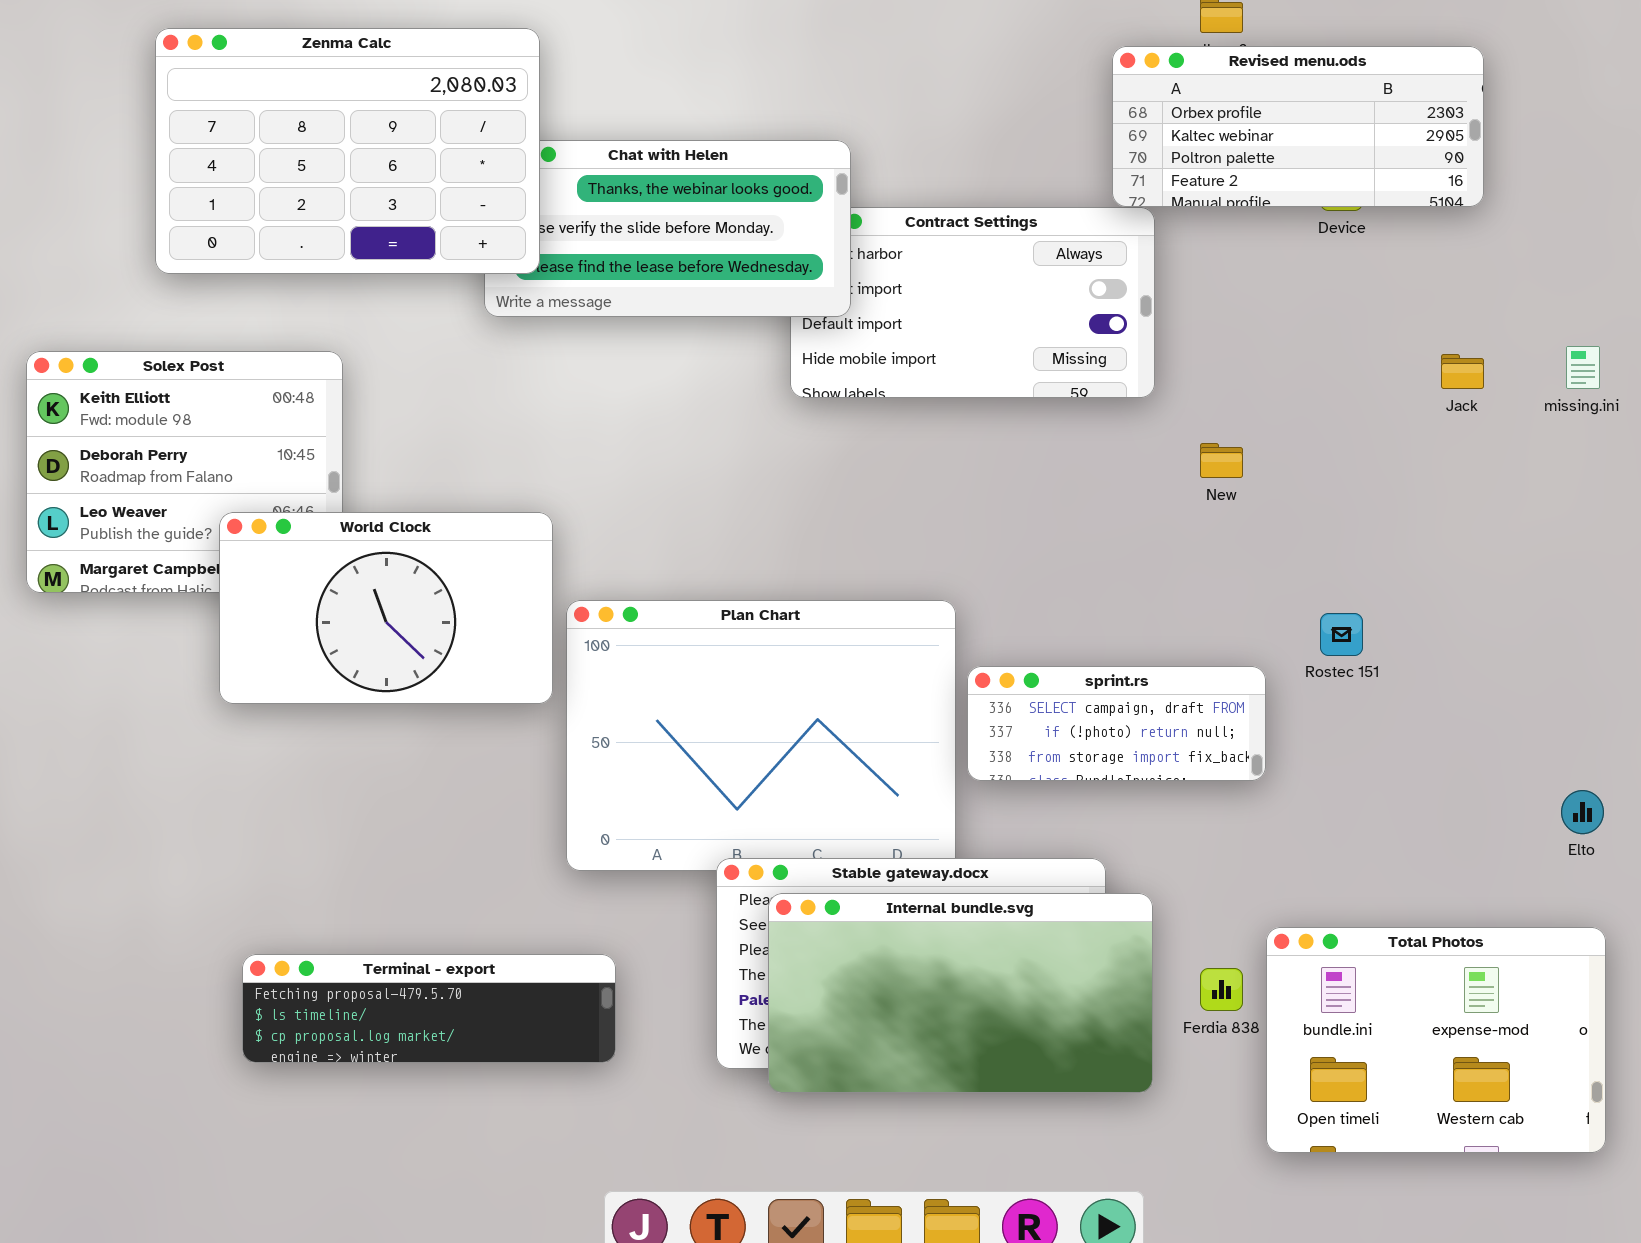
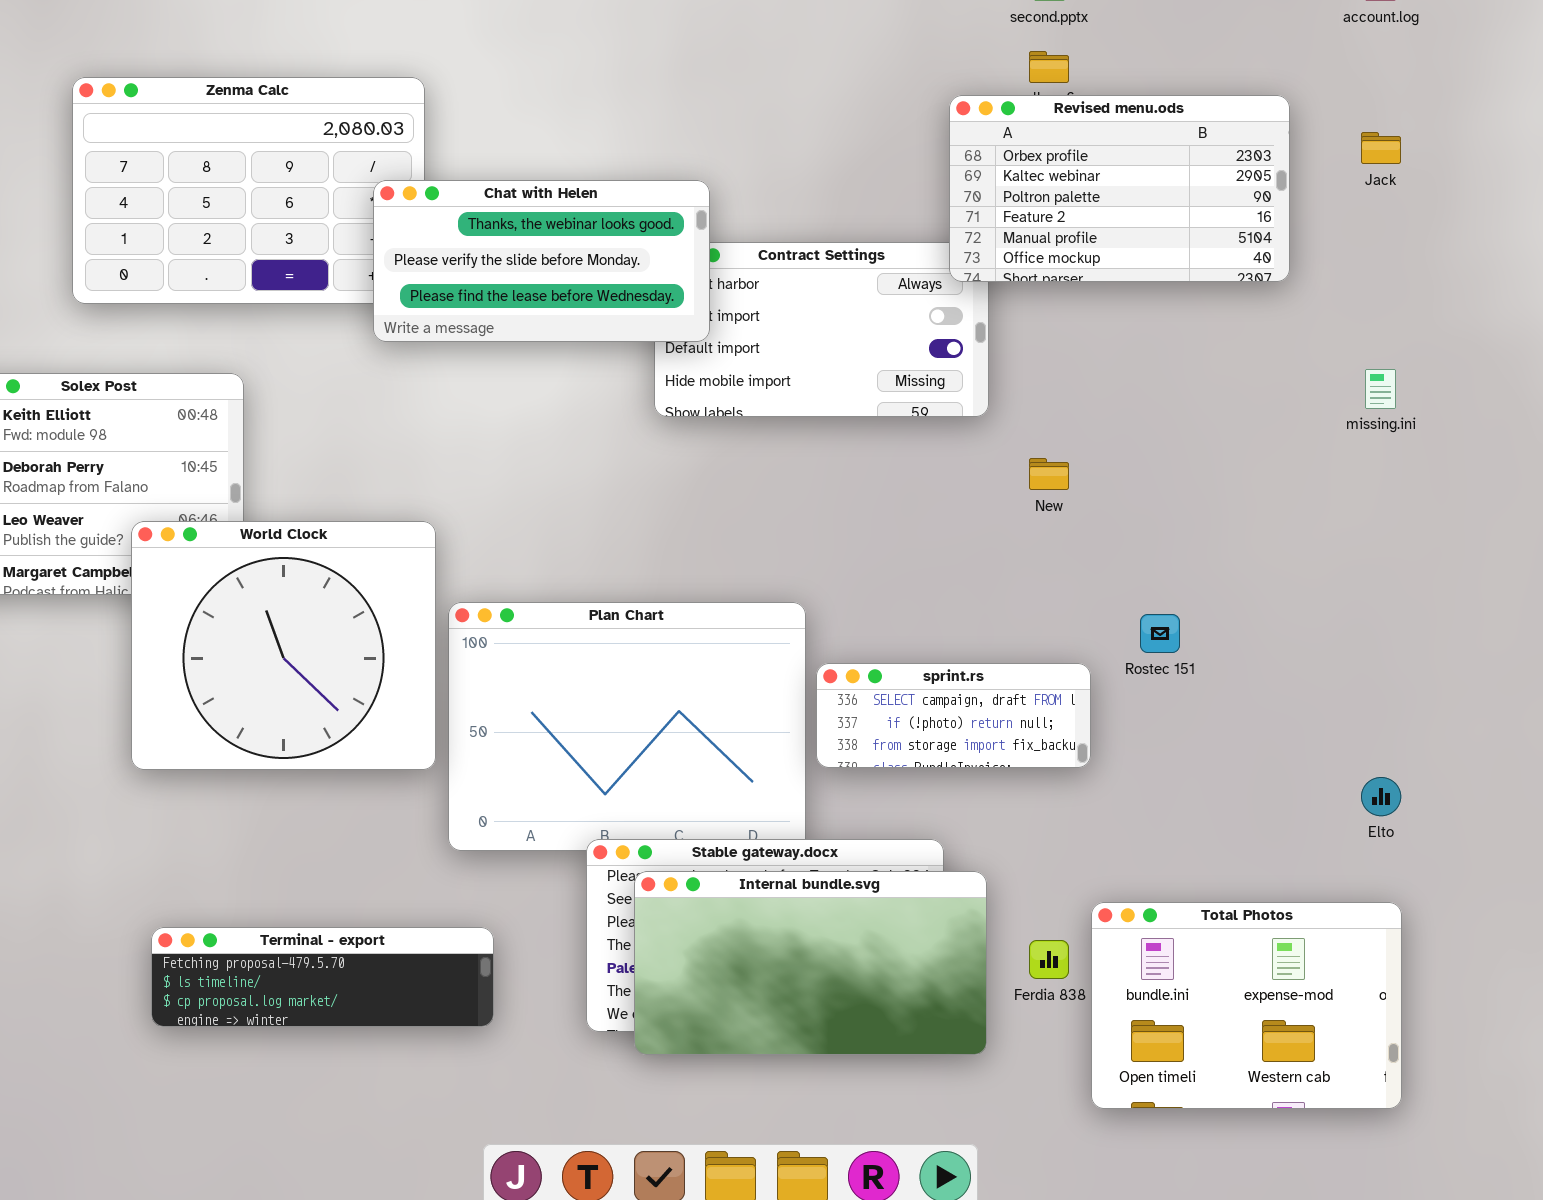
Revised menu.ods: [1112,46,1484,207] -> [949,95,1290,282], resized
Chat with Helen: [484,140,851,317] -> [373,180,710,342], raised
Jack: [1441,354,1484,389] -> [1361,132,1401,164], moved
World Clock: [219,512,553,704] -> [131,521,436,770], resized

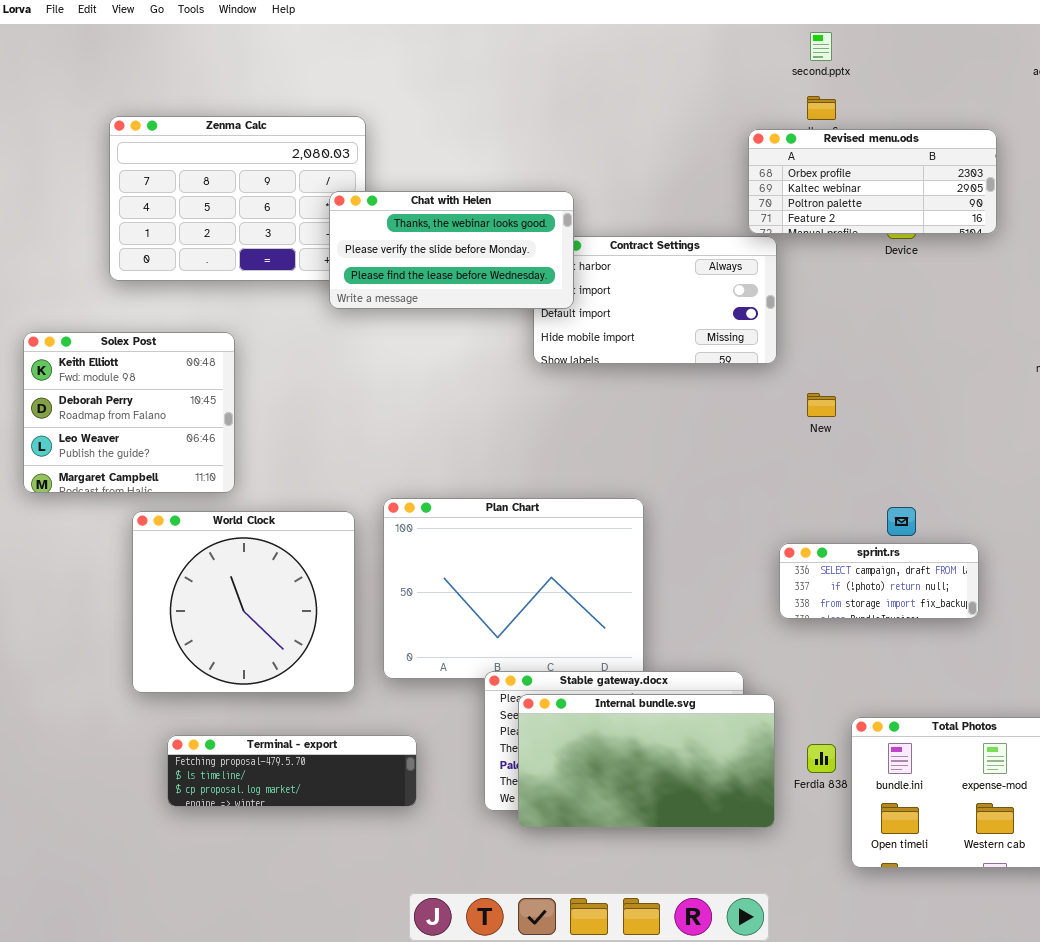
Revised menu.ods: [949,95,1290,282] -> [748,129,997,234], resized
World Clock: [131,521,436,770] -> [132,511,355,693], moved
sprint.rs: [816,663,1091,768] -> [779,543,979,619], moved

